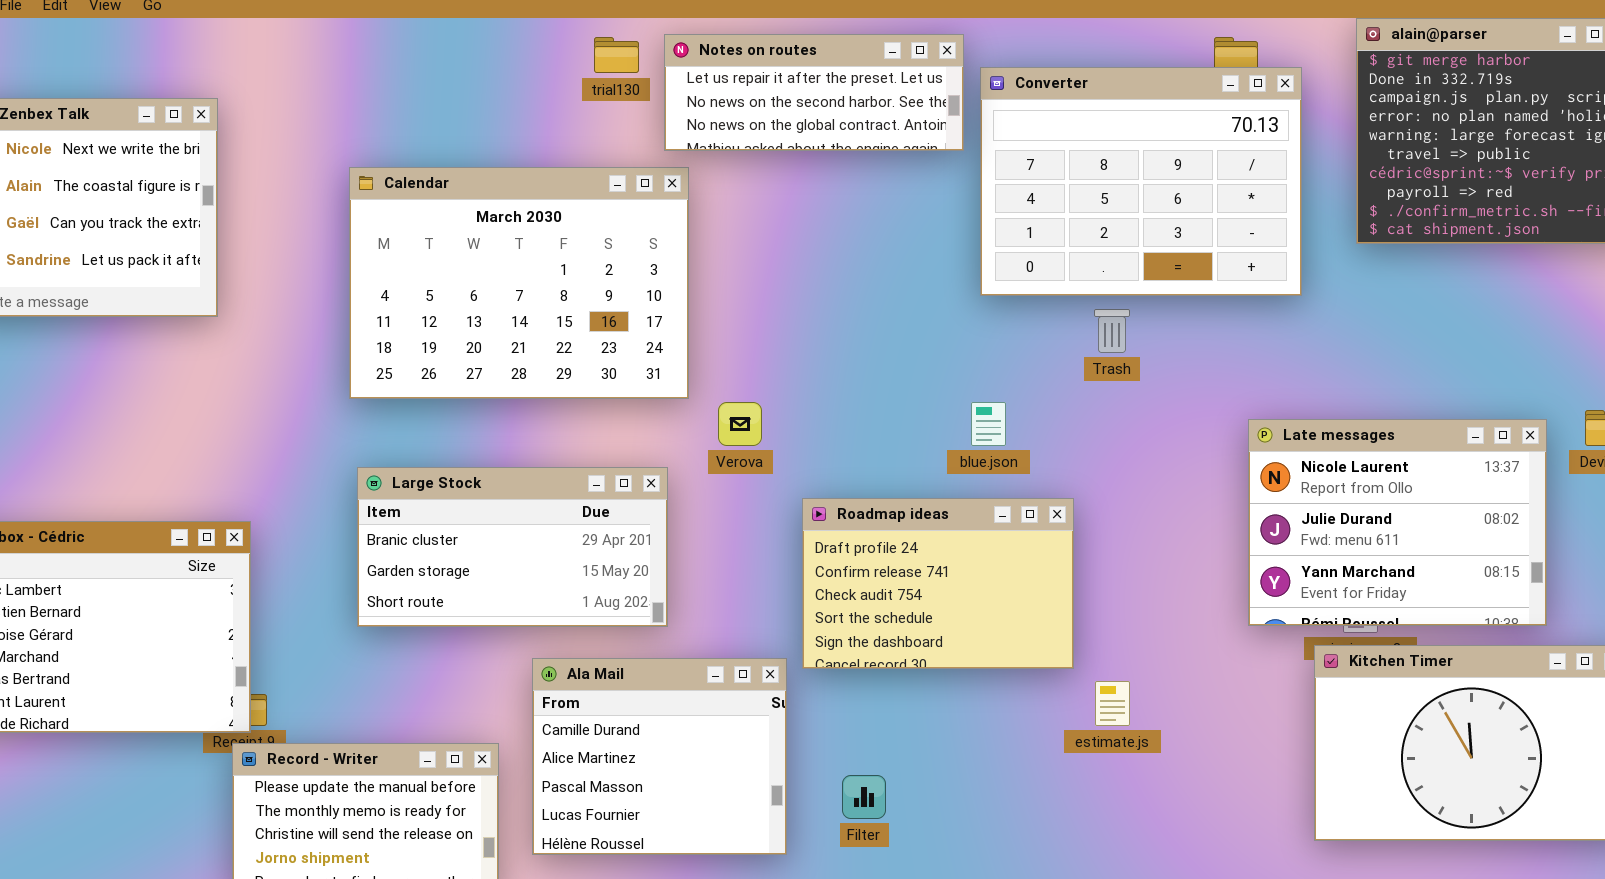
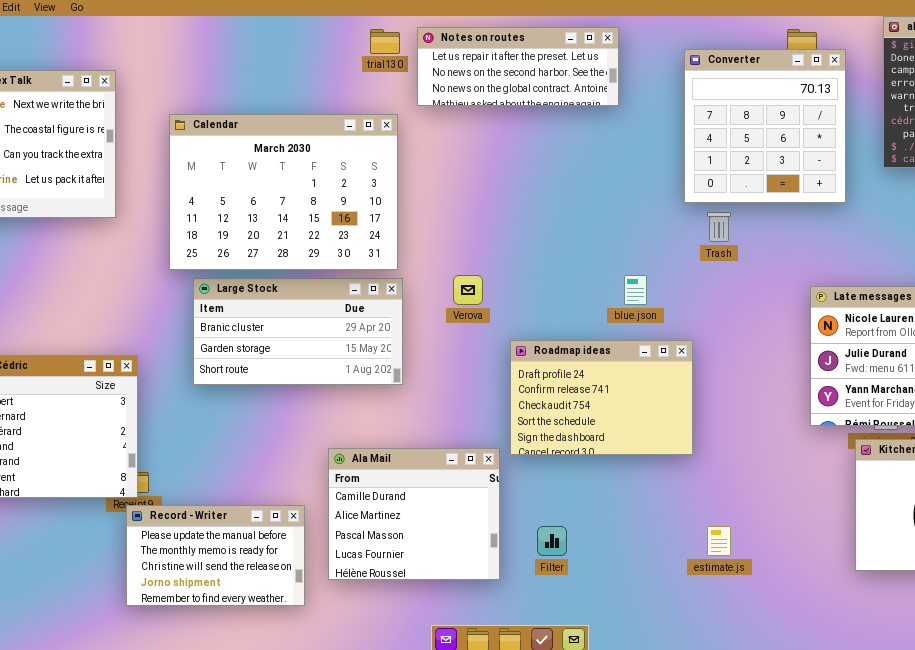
Converter: [980,67,1302,296] -> [684,49,846,203], resized
Calendar: [349,167,689,399] -> [169,114,398,270], moved
Large Stock: [357,467,668,627] -> [193,278,403,385], moved
estimate.js: [1095,681,1130,726] -> [707,526,731,556], moved

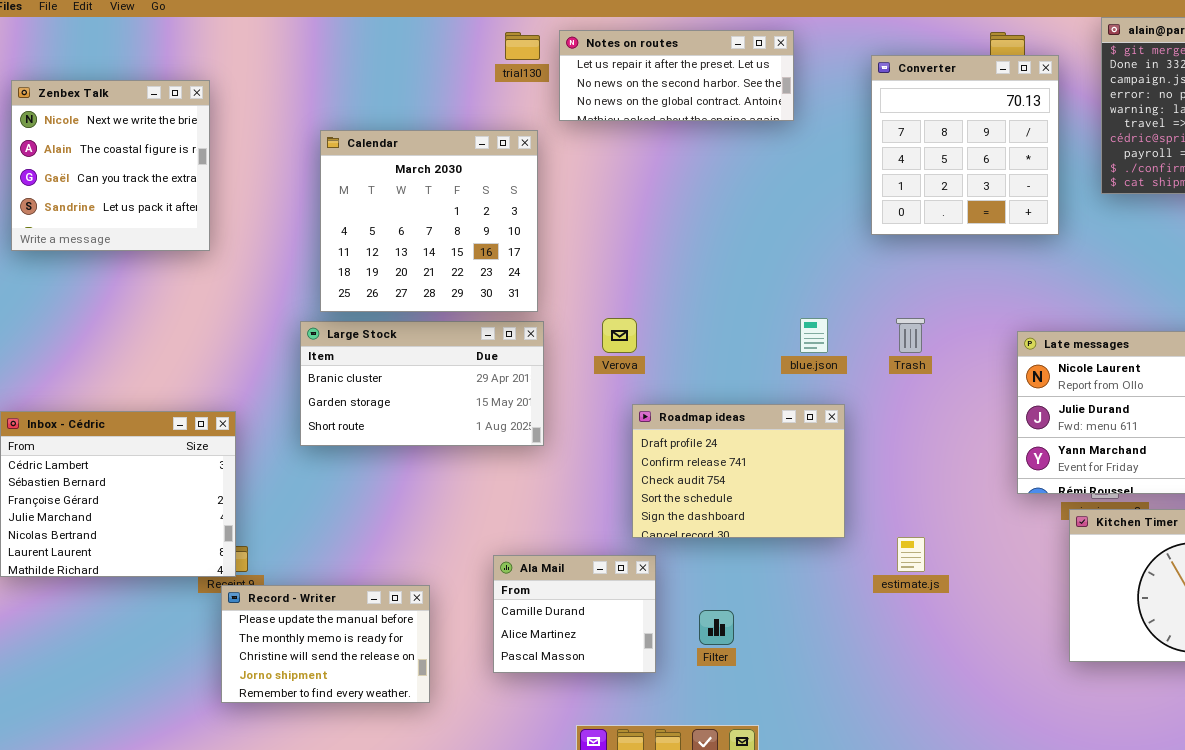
Calendar: [169,114,398,270] -> [320,130,538,312], resized
Trash: [707,212,731,242] -> [896,318,925,353], moved
Roadmap ideas: [510,340,693,455] -> [632,404,845,538], moved
Ala Mail: [328,448,500,580] -> [493,555,656,673], resized
estimate.js: [707,526,731,556] -> [897,537,925,572], moved

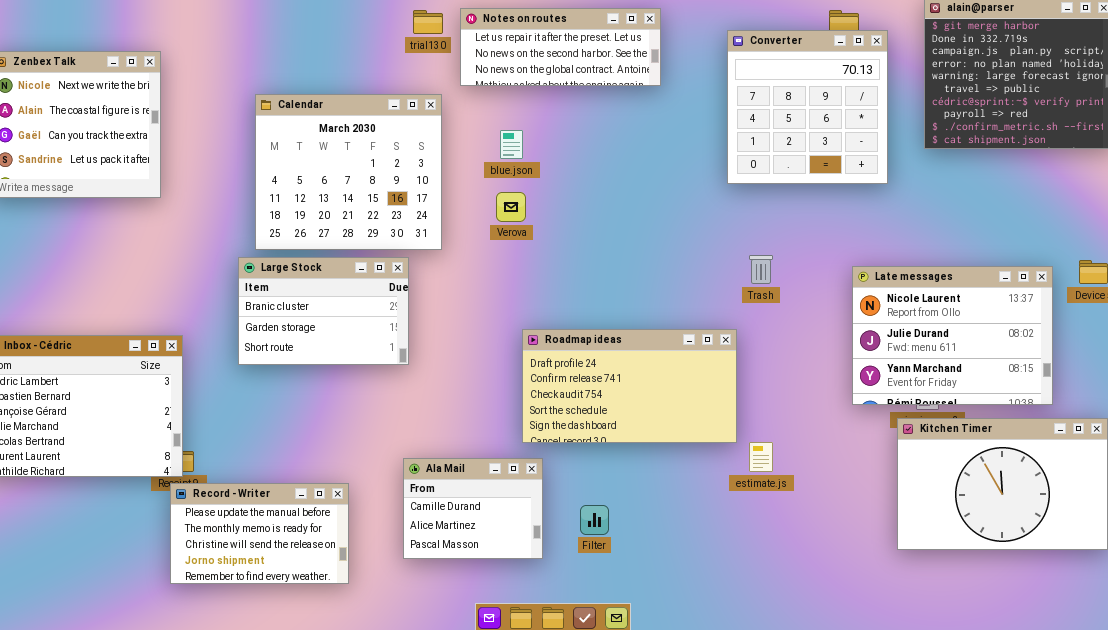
Verova: [602,318,637,353] -> [496,192,526,222], moved
blue.json: [800,318,828,353] -> [500,130,523,159], moved
Large Stock: [300,321,544,446] -> [238,257,409,365], resized
Roadmap ideas: [632,404,845,538] -> [522,329,737,443], resized

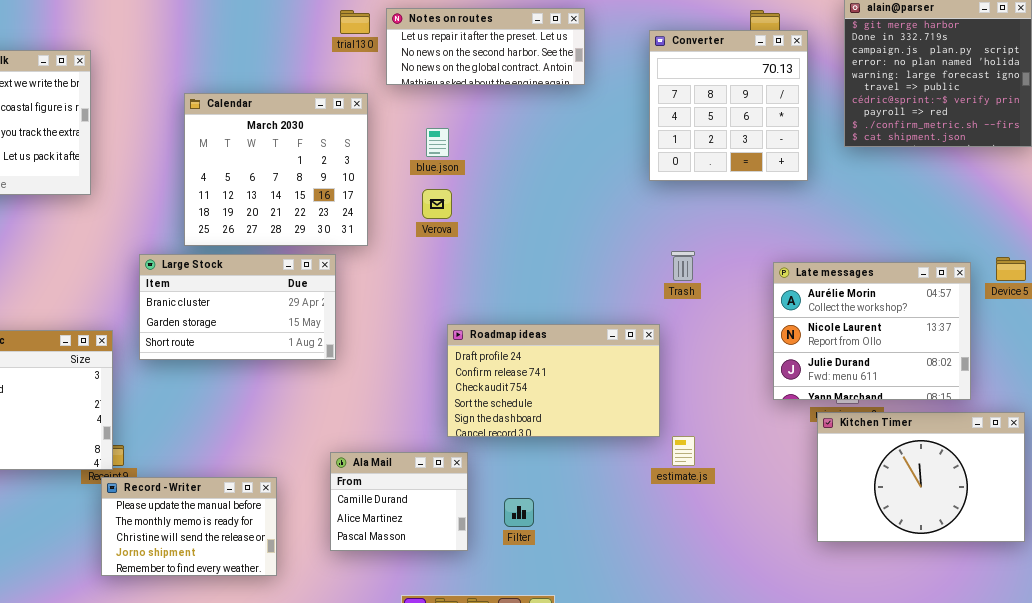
Large Stock: [238,257,409,365] -> [139,254,336,360], resized
Late messages: [852,266,1053,405] -> [773,262,971,400], scrolled up 1 row

